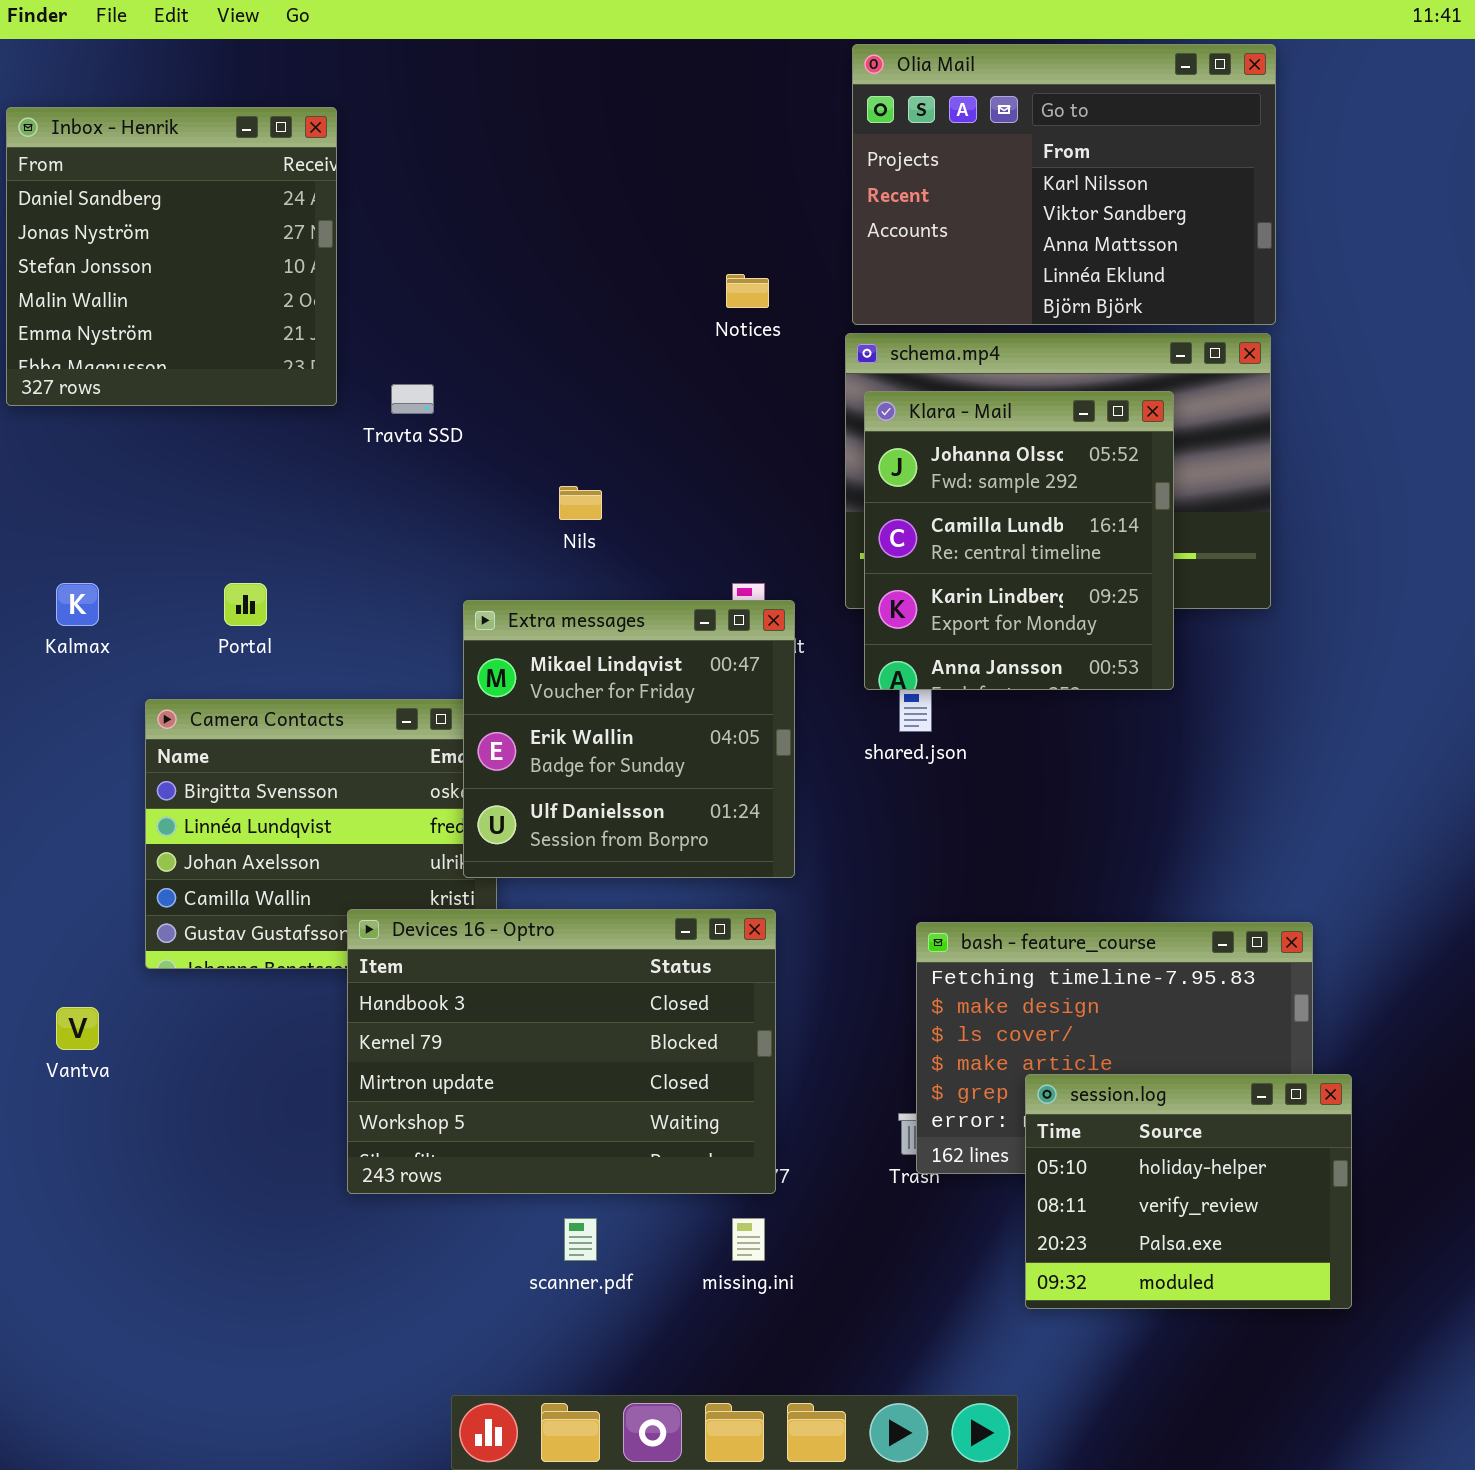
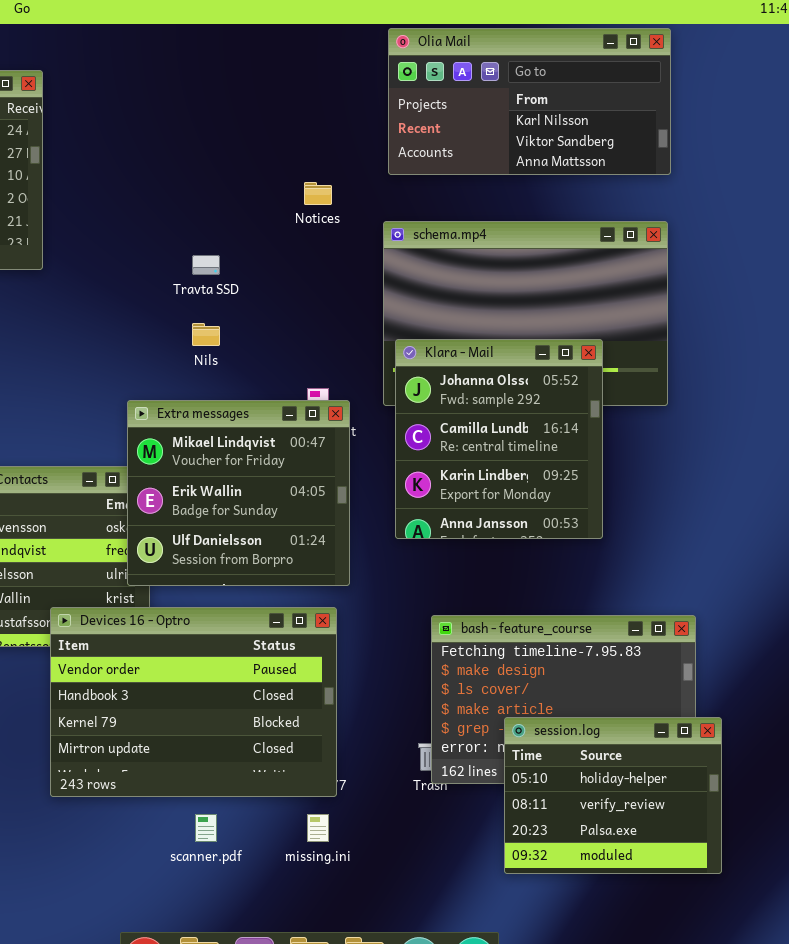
Olia Mail: [852,44,1276,325] -> [388,28,671,175], resized
Travta SSD: [391,384,434,414] -> [192,255,220,275], moved
Klara - Mail: [864,391,1174,690] -> [395,339,603,539], moved
Devices 16 - Optro: [347,909,776,1194] -> [50,607,337,797], scrolled up 1 row

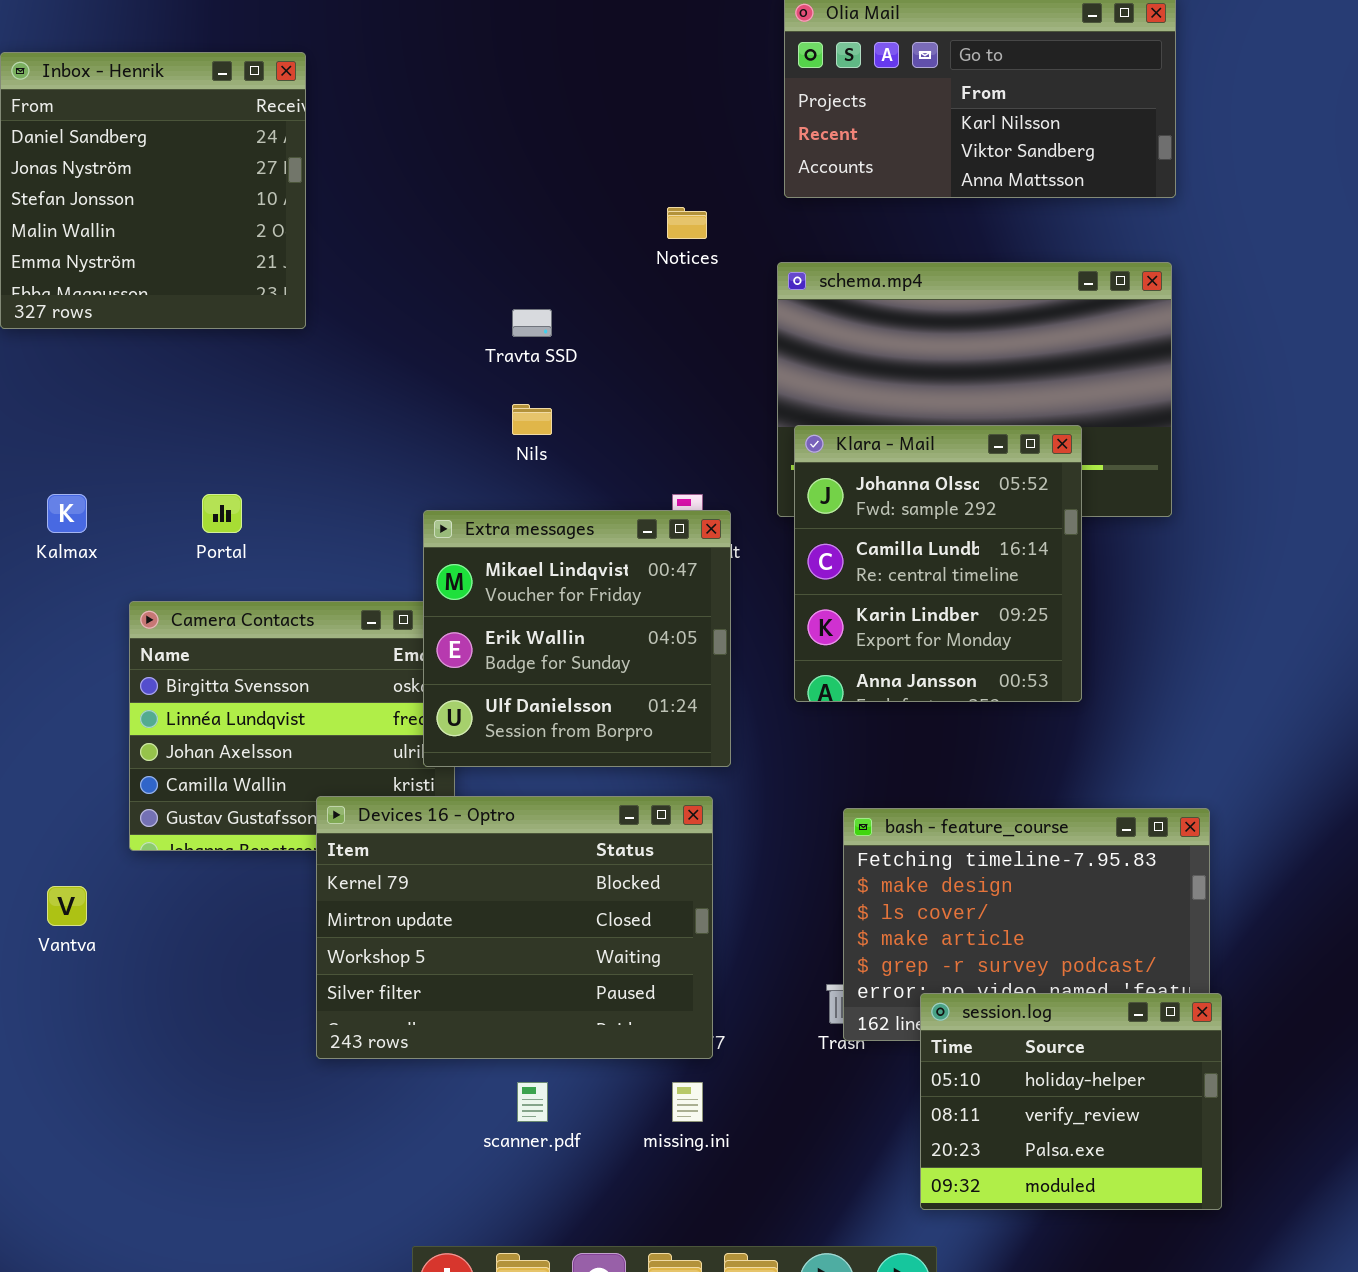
Devices 16 - Optro: [50,607,337,797] -> [316,796,713,1059], scrolled down 2 rows
session.log: [504,717,722,874] -> [920,993,1222,1210], moved

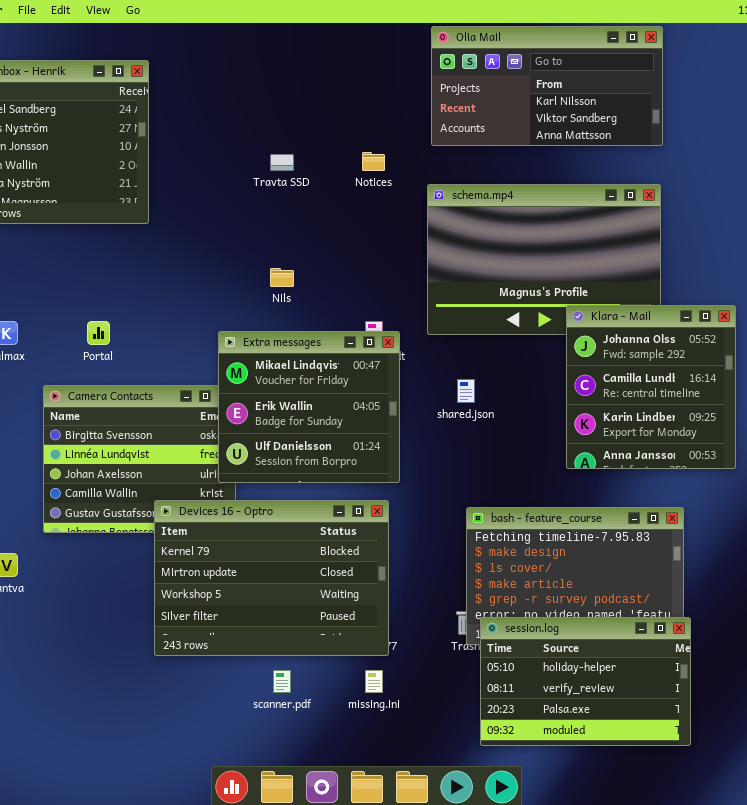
Travta SSD: [512,309,552,337] -> [270,154,294,171], moved
Klara - Mail: [794,425,1082,702] -> [566,305,736,469], moved
session.log: [920,993,1222,1210] -> [480,617,691,746], resized

